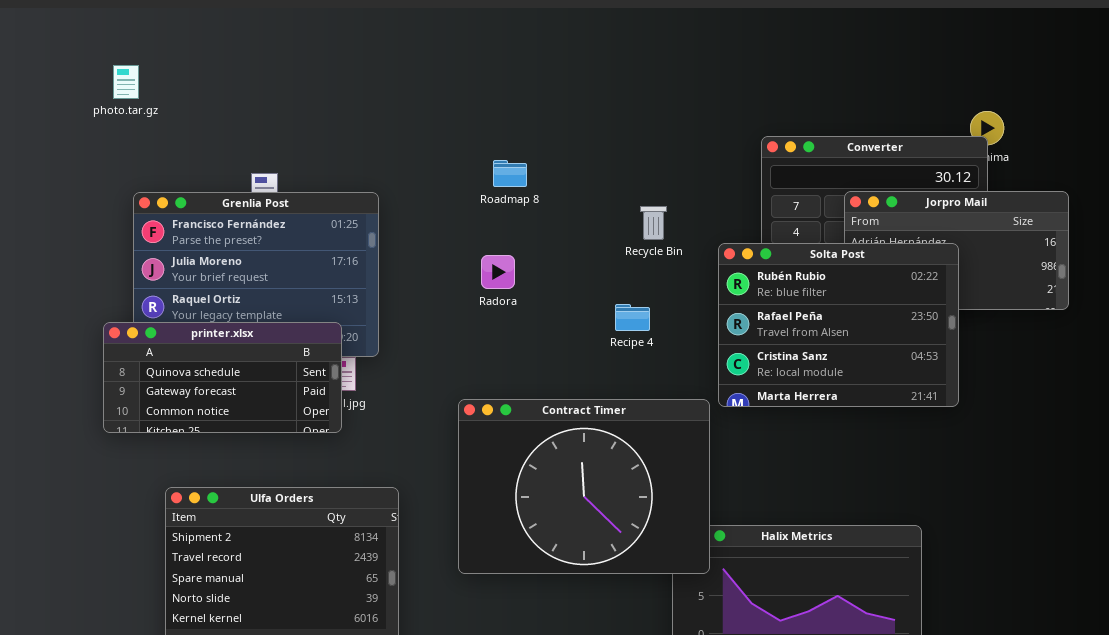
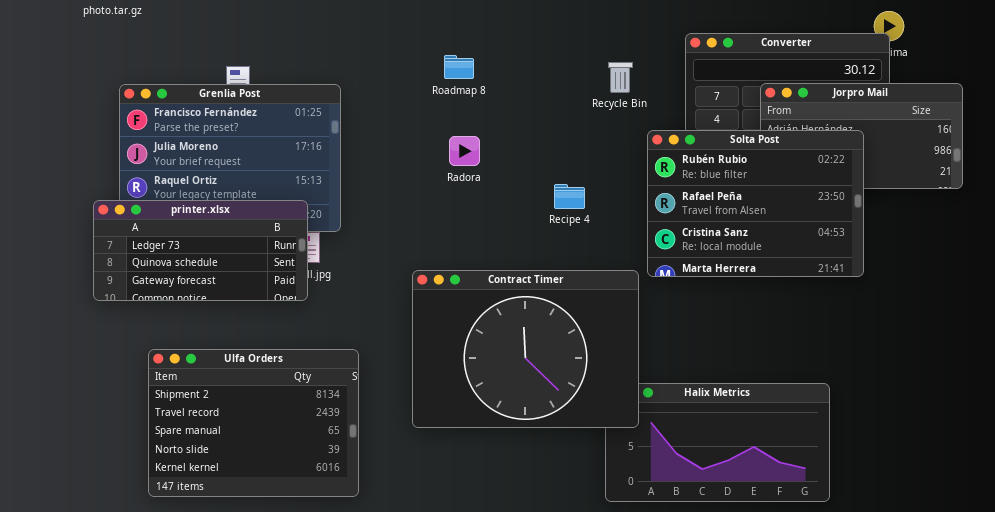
Recycle Bin: [640,206,667,240] -> [608,62,633,93], moved
Radora: [481,255,515,289] -> [449,136,480,166], moved
printer.xlsx: [103,322,342,433] -> [93,200,308,301], scrolled up 1 row

